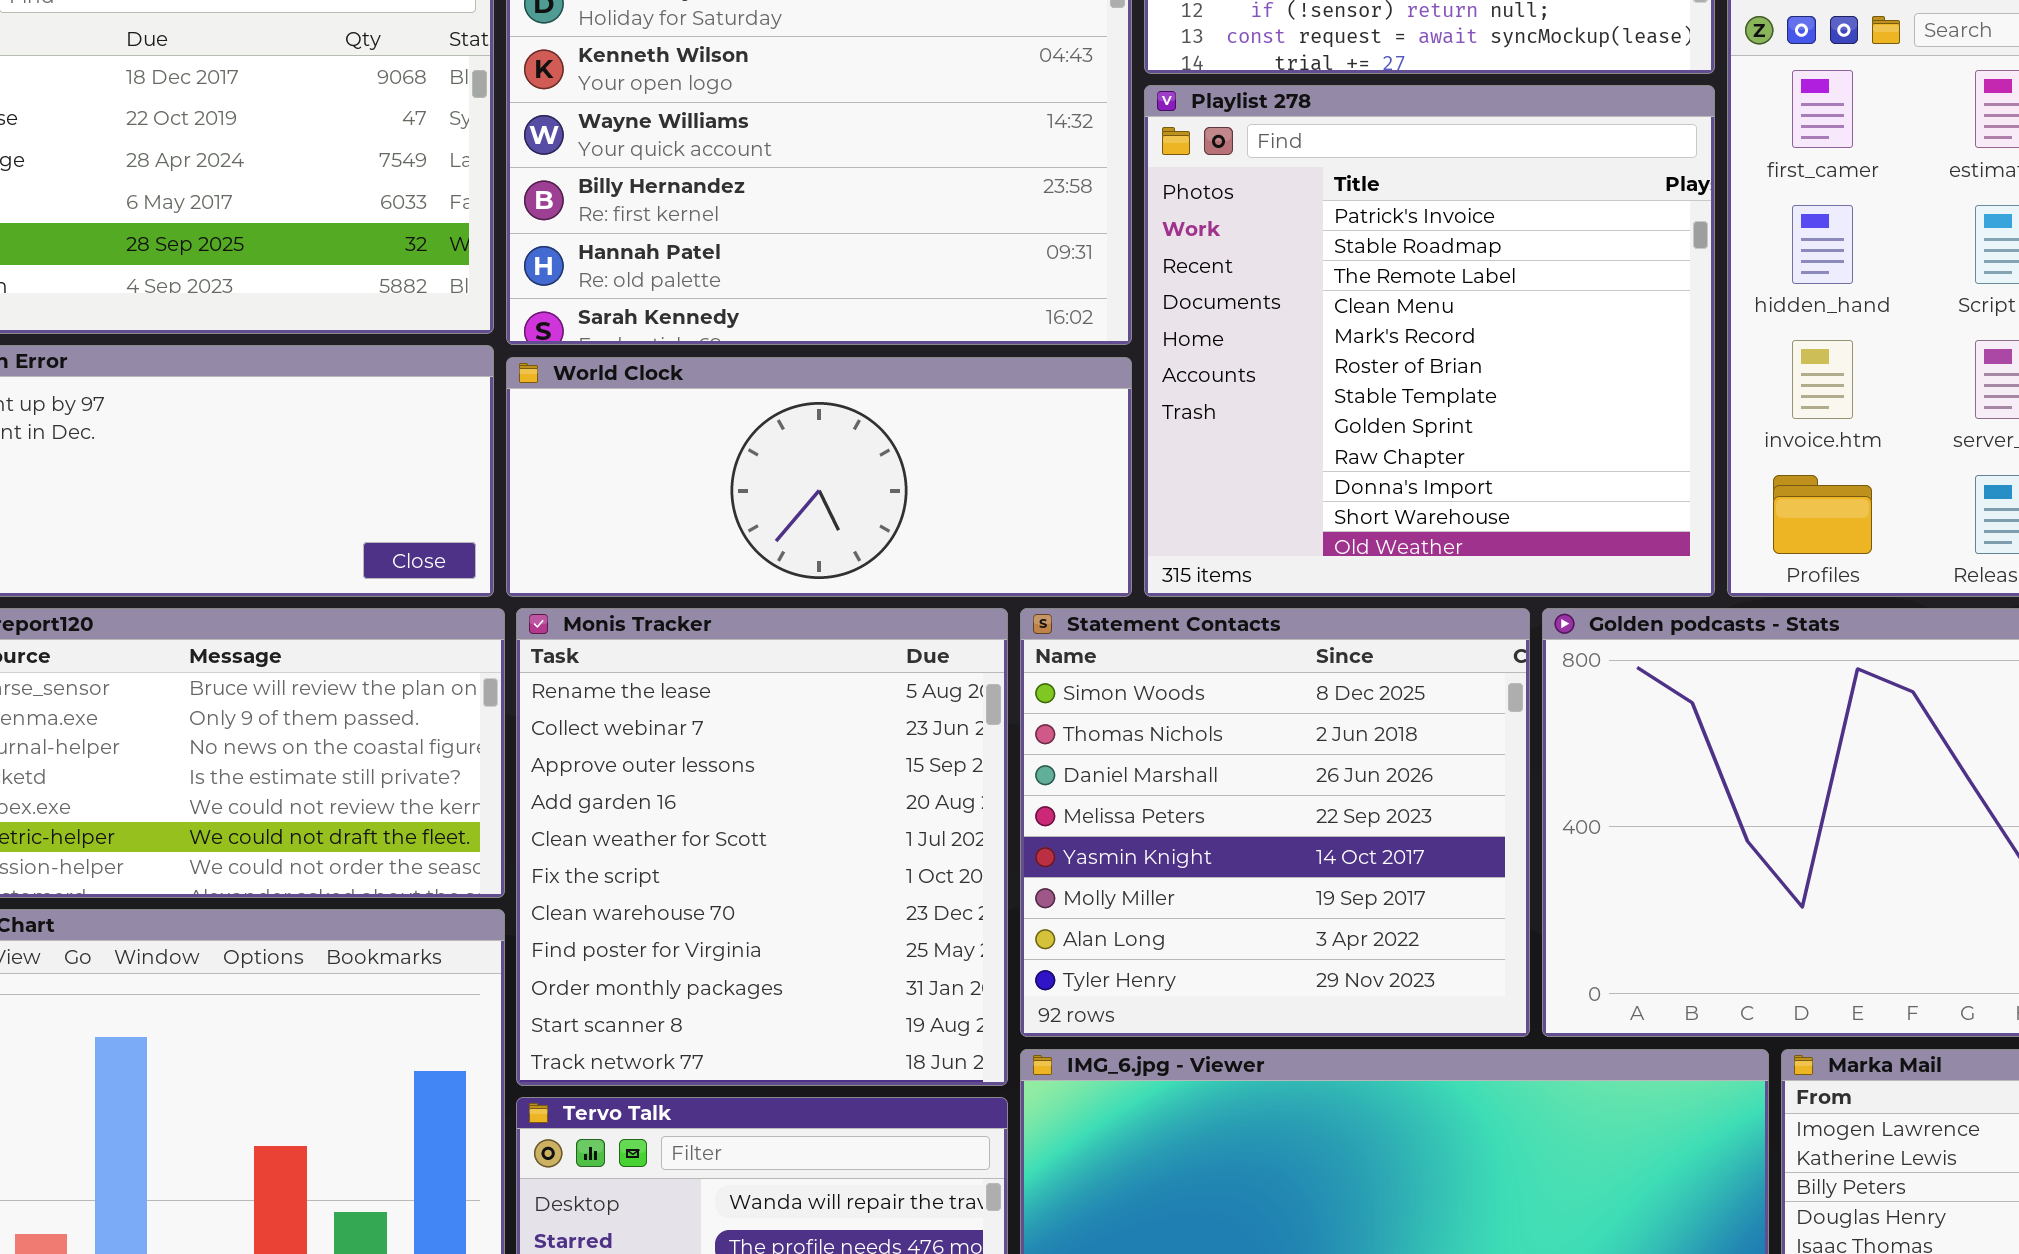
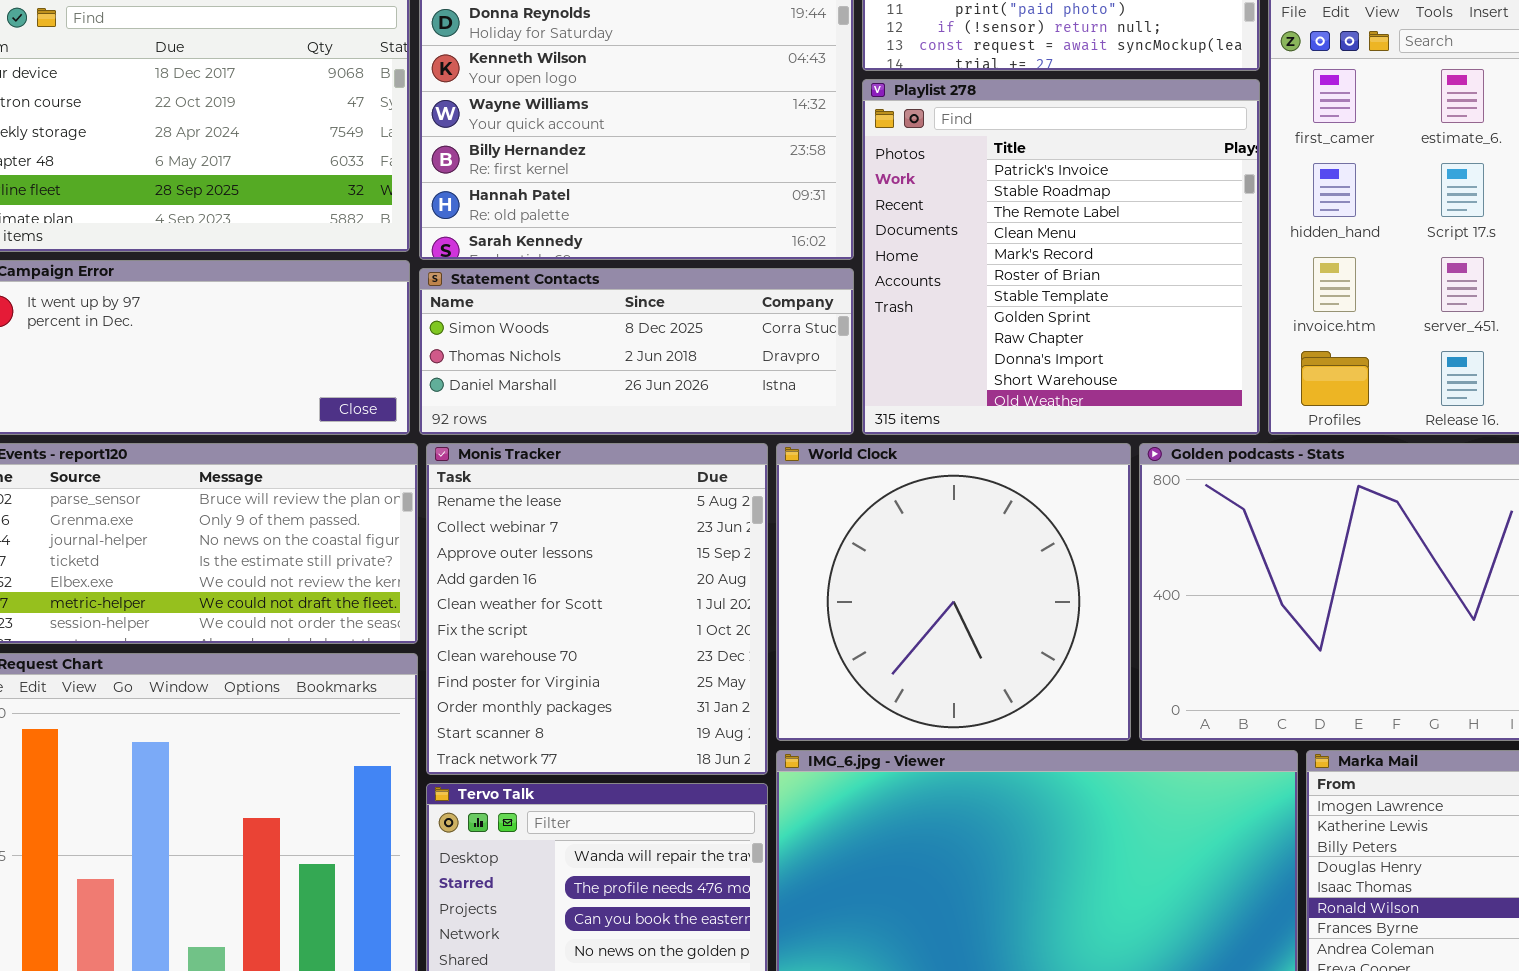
World Clock: [506,357,1132,597] -> [776,443,1131,741], moved, resized
Statement Contacts: [1020,608,1530,1037] -> [419,268,854,435], moved, resized

